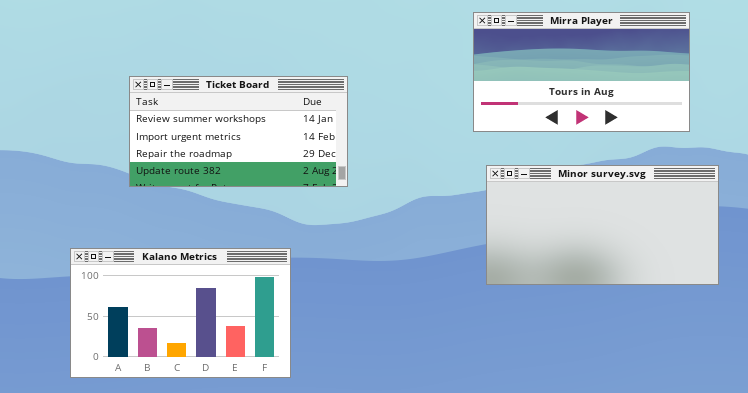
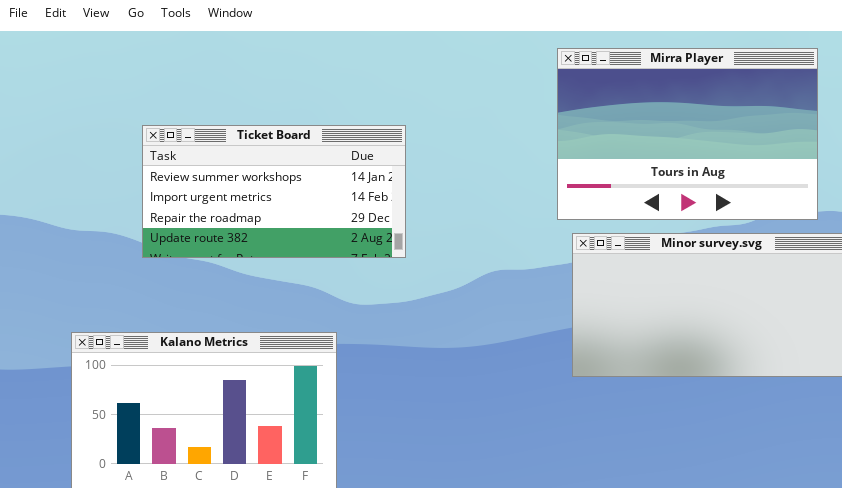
Mirra Player: [473,12,690,132] -> [557,48,818,220], resized

